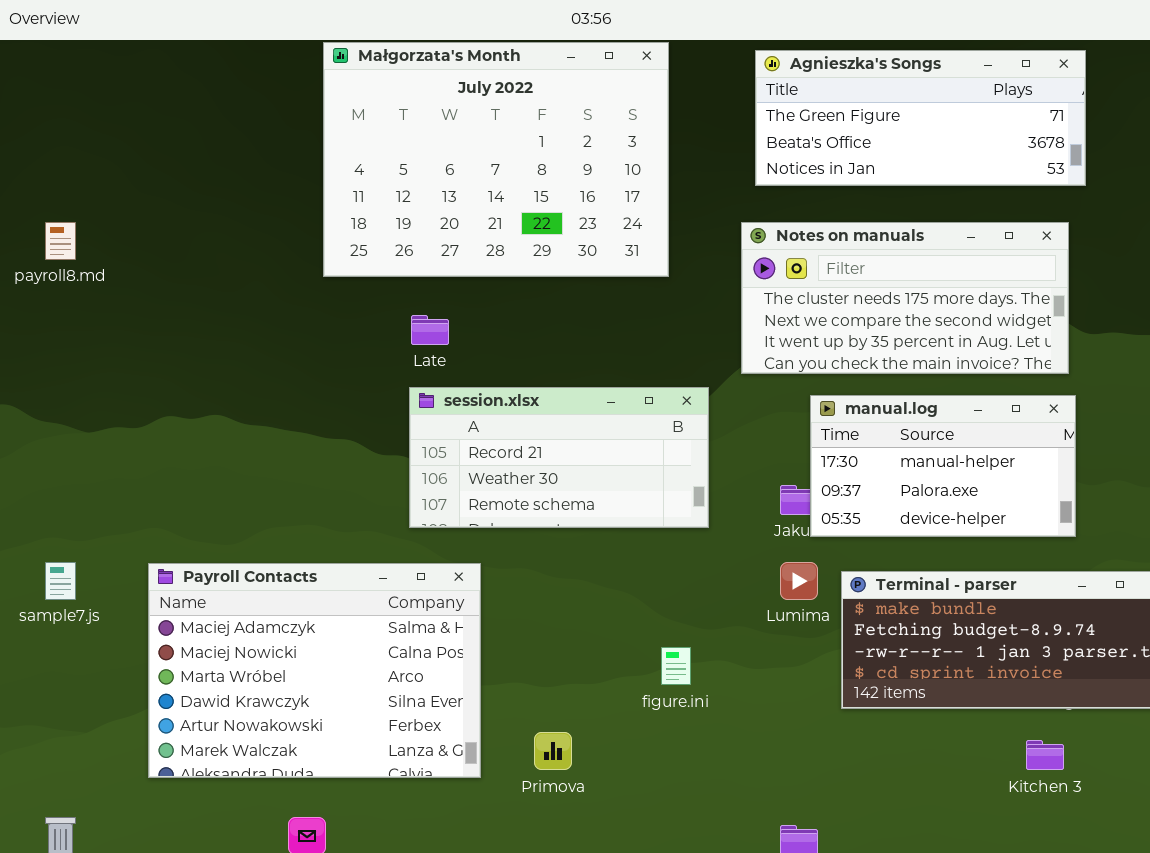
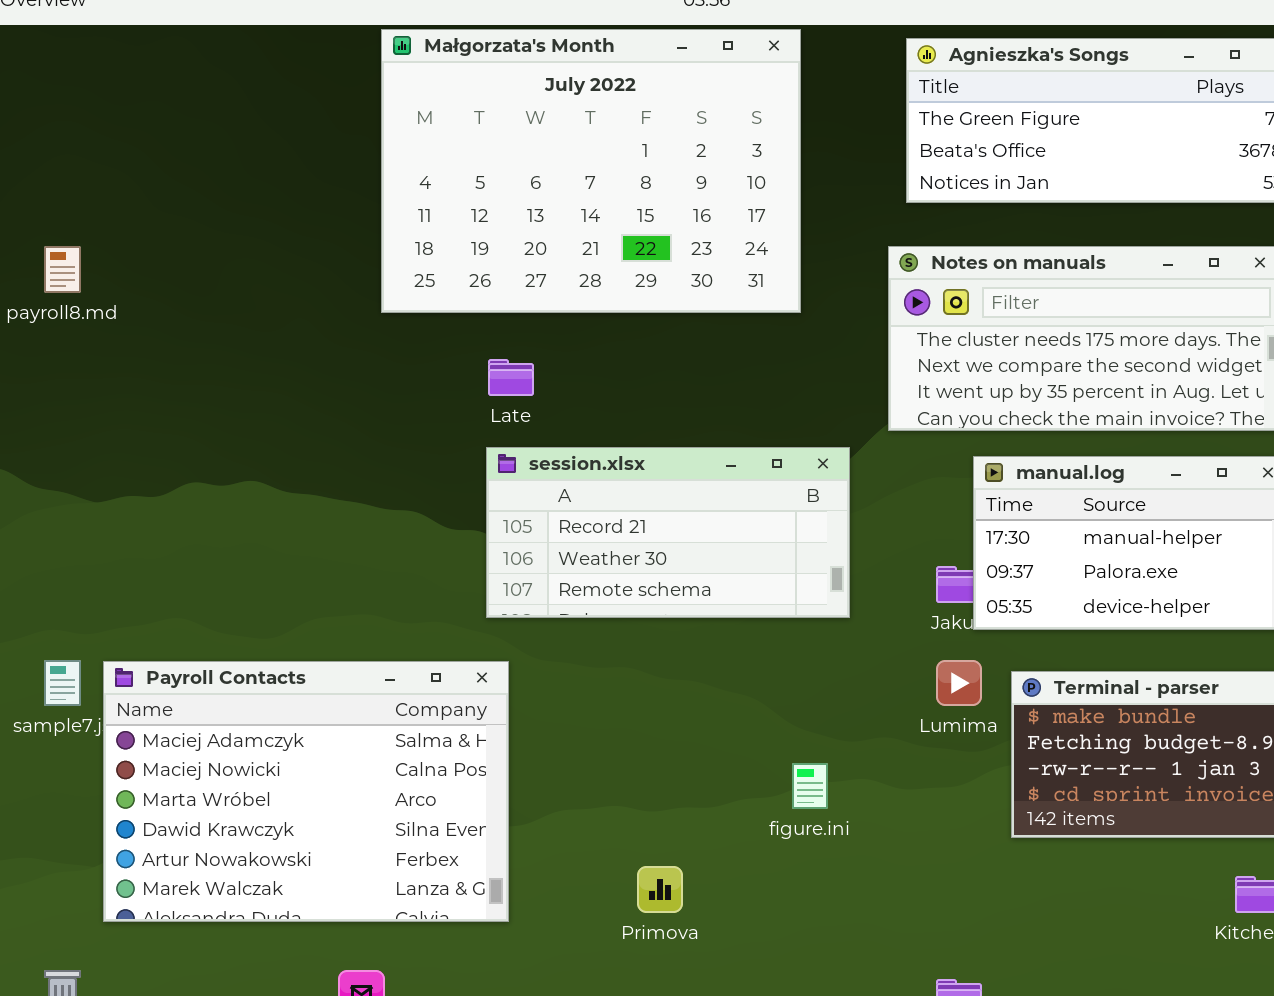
Payroll Contacts: [148,563,481,778] -> [103,661,509,922], moved

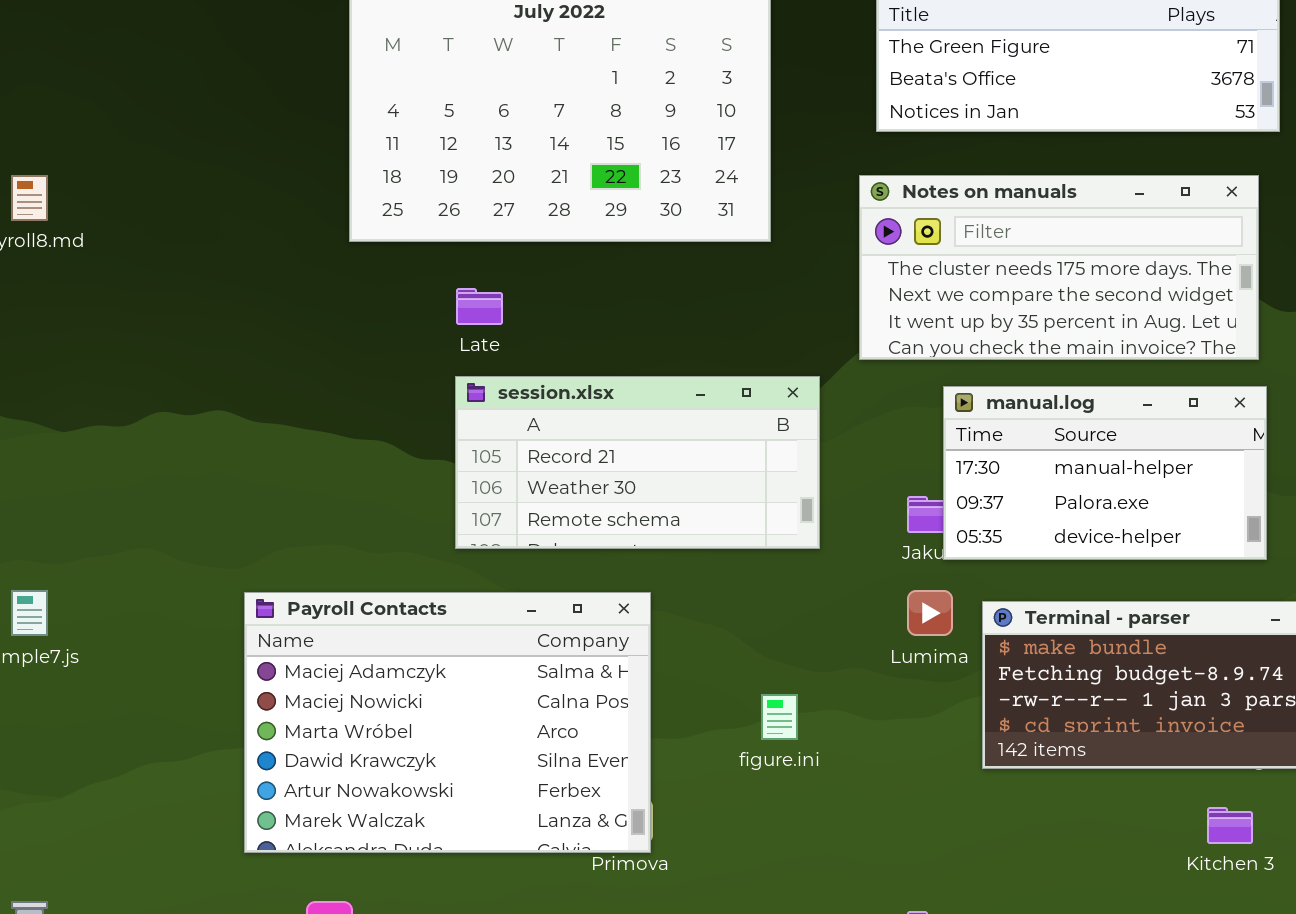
Payroll Contacts: [103,661,509,922] -> [244,592,651,853], moved

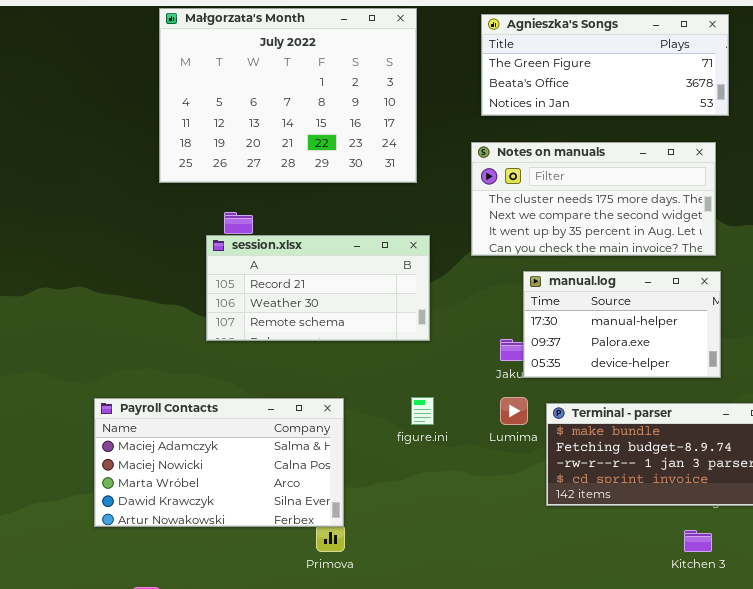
session.xlsx: [455,376,820,549] -> [206,235,430,341], moved
Payroll Contacts: [244,592,651,853] -> [94,398,344,527], resized
figure.ini: [761,694,798,740] -> [411,397,434,425], moved

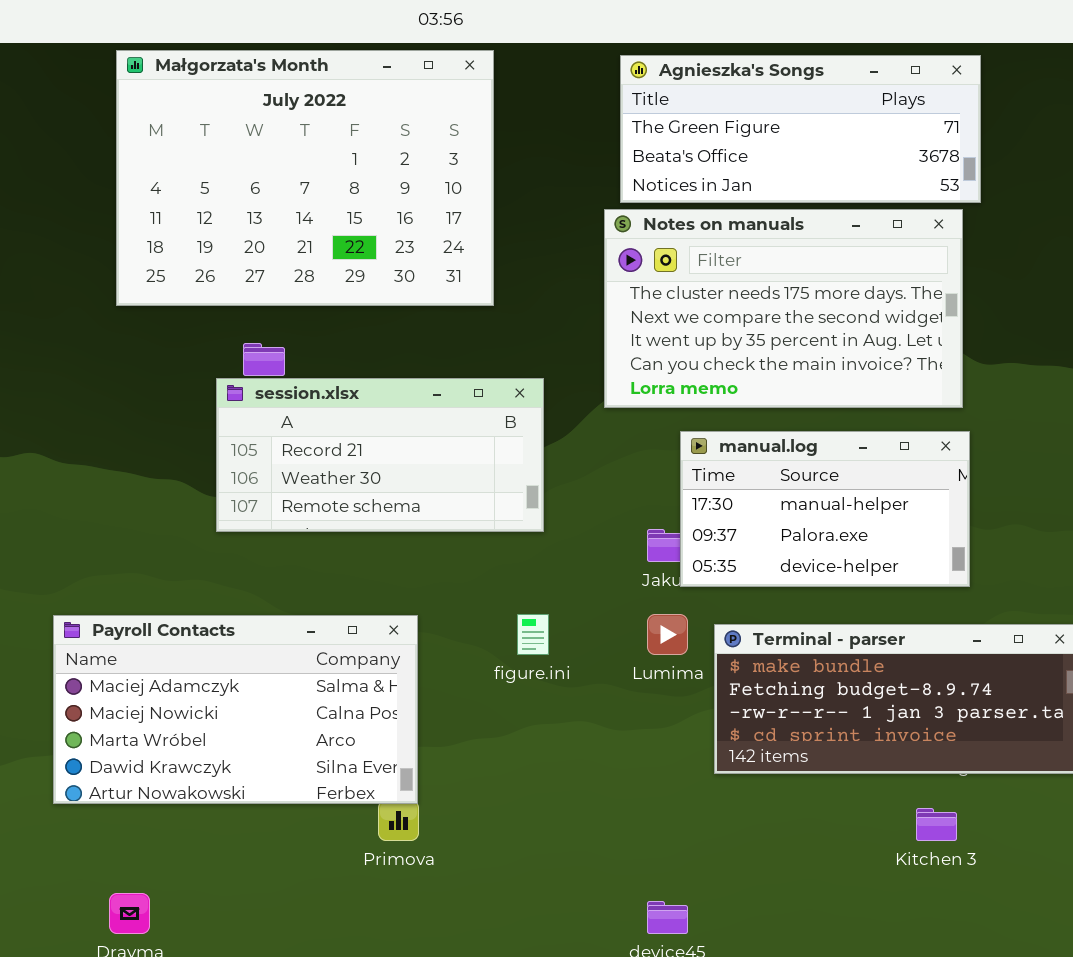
Małgorzata's Month: [159,8,417,183] -> [116,50,494,306], moved
Notes on manuals: [471,142,716,256] -> [604,209,963,408], resized

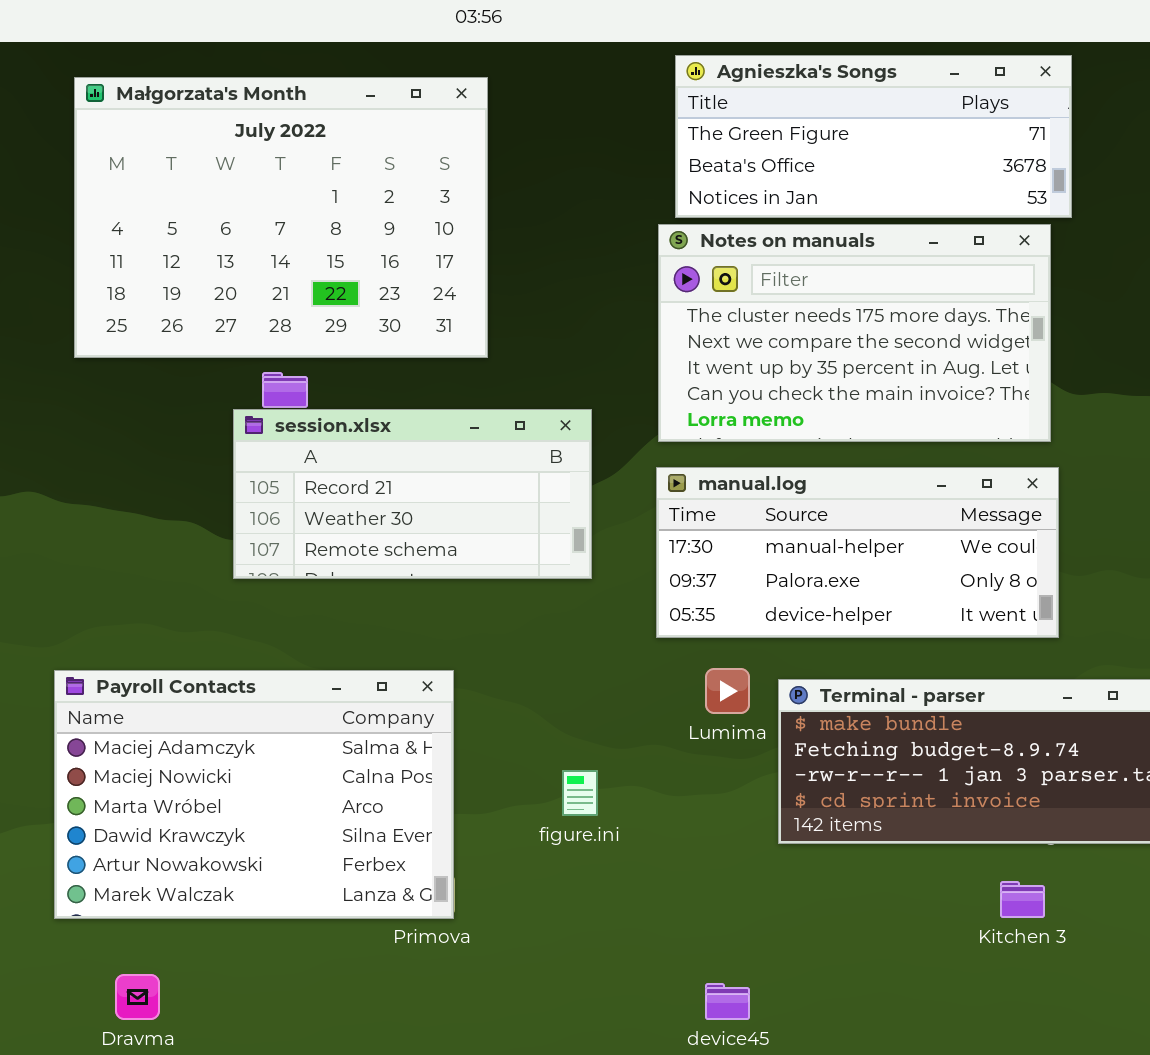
Małgorzata's Month: [116,50,494,306] -> [74,77,488,358], moved
manual.log: [680,431,970,587] -> [656,467,1059,638], resized
figure.ini: [517,614,549,655] -> [562,770,598,816], moved
Payroll Contacts: [53,615,418,804] -> [54,670,454,919], resized

